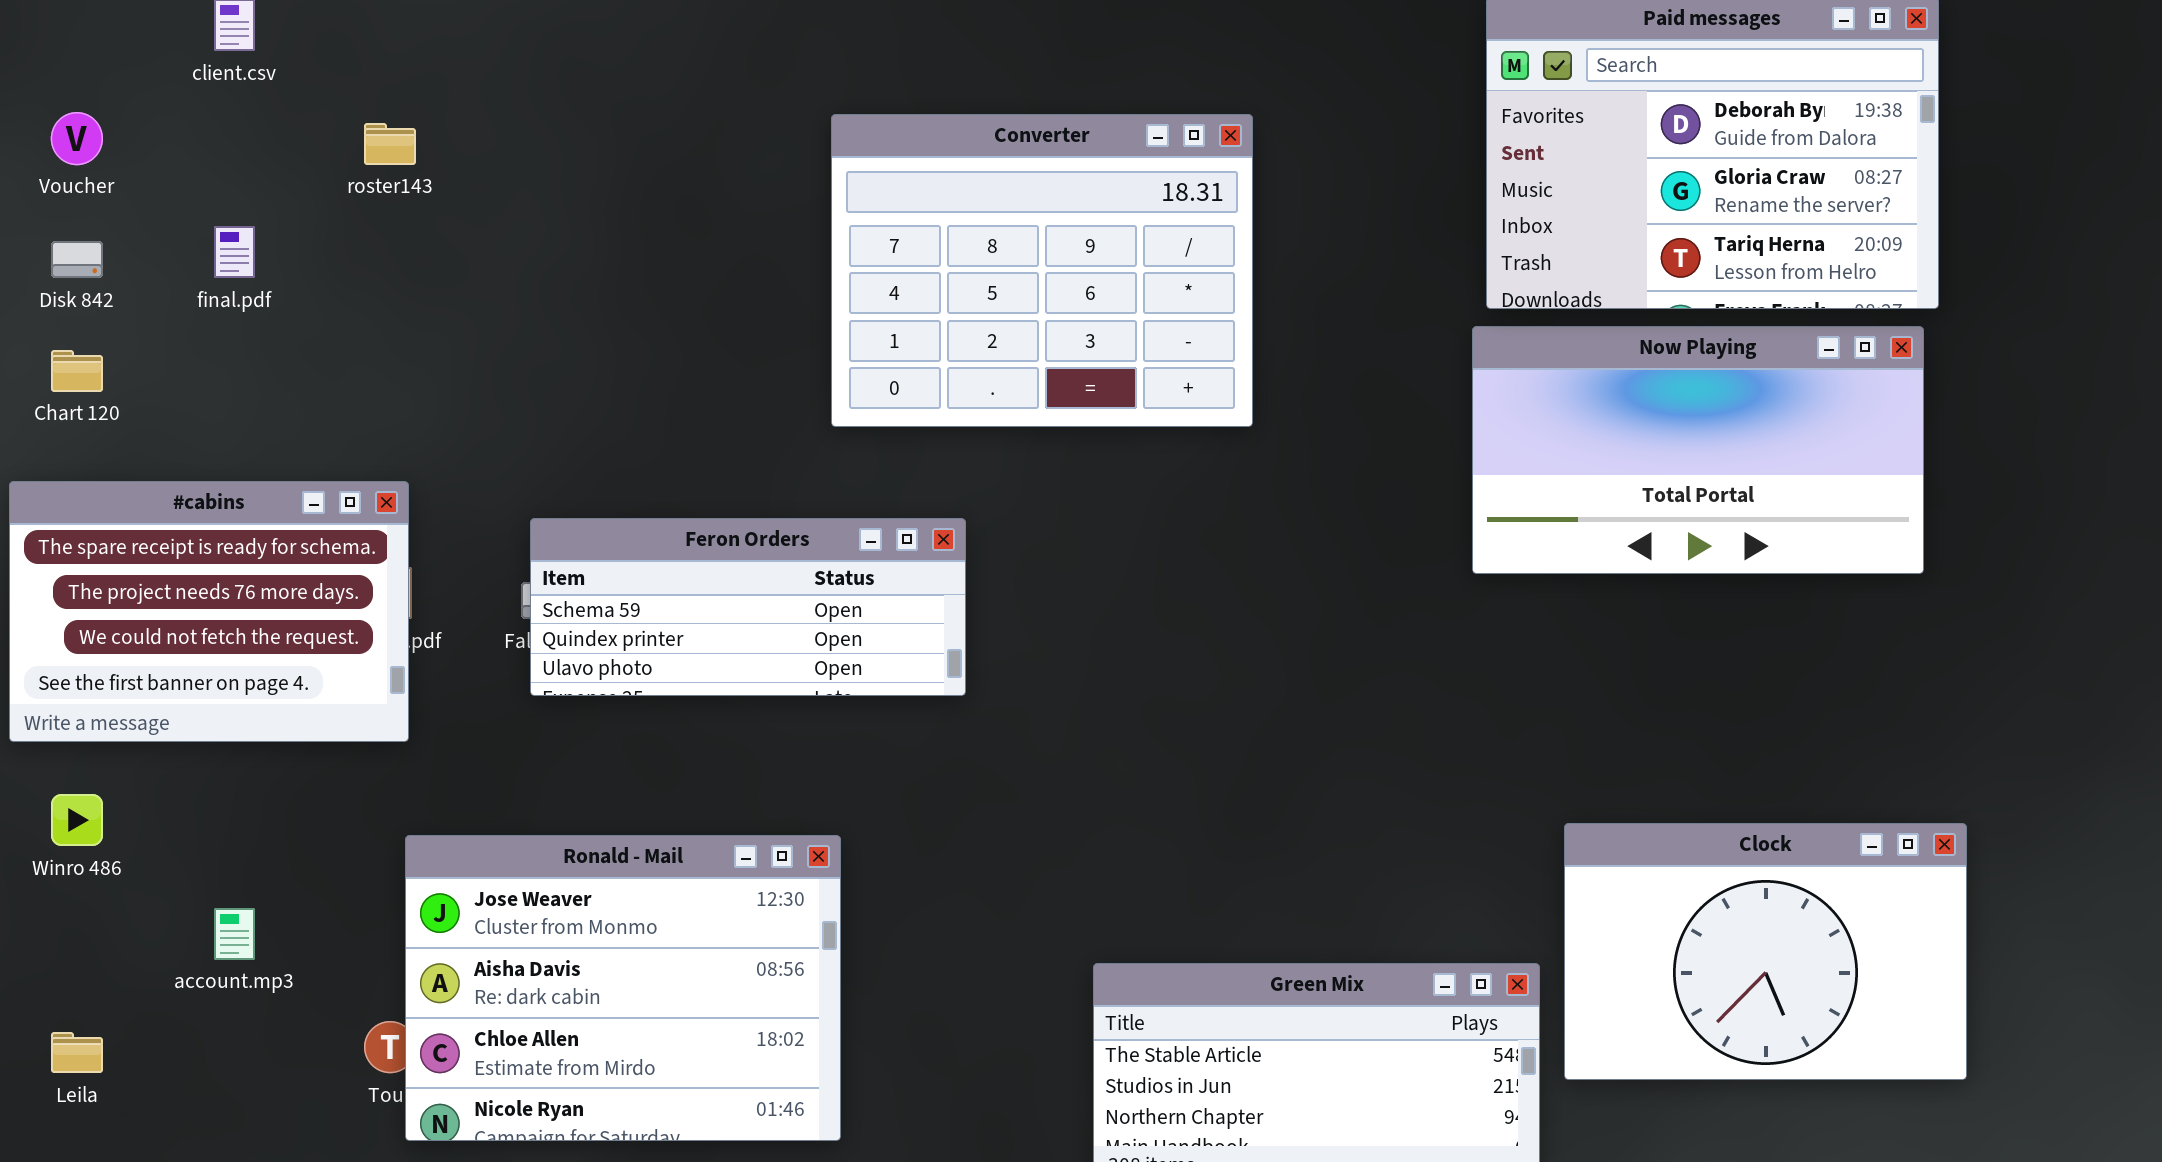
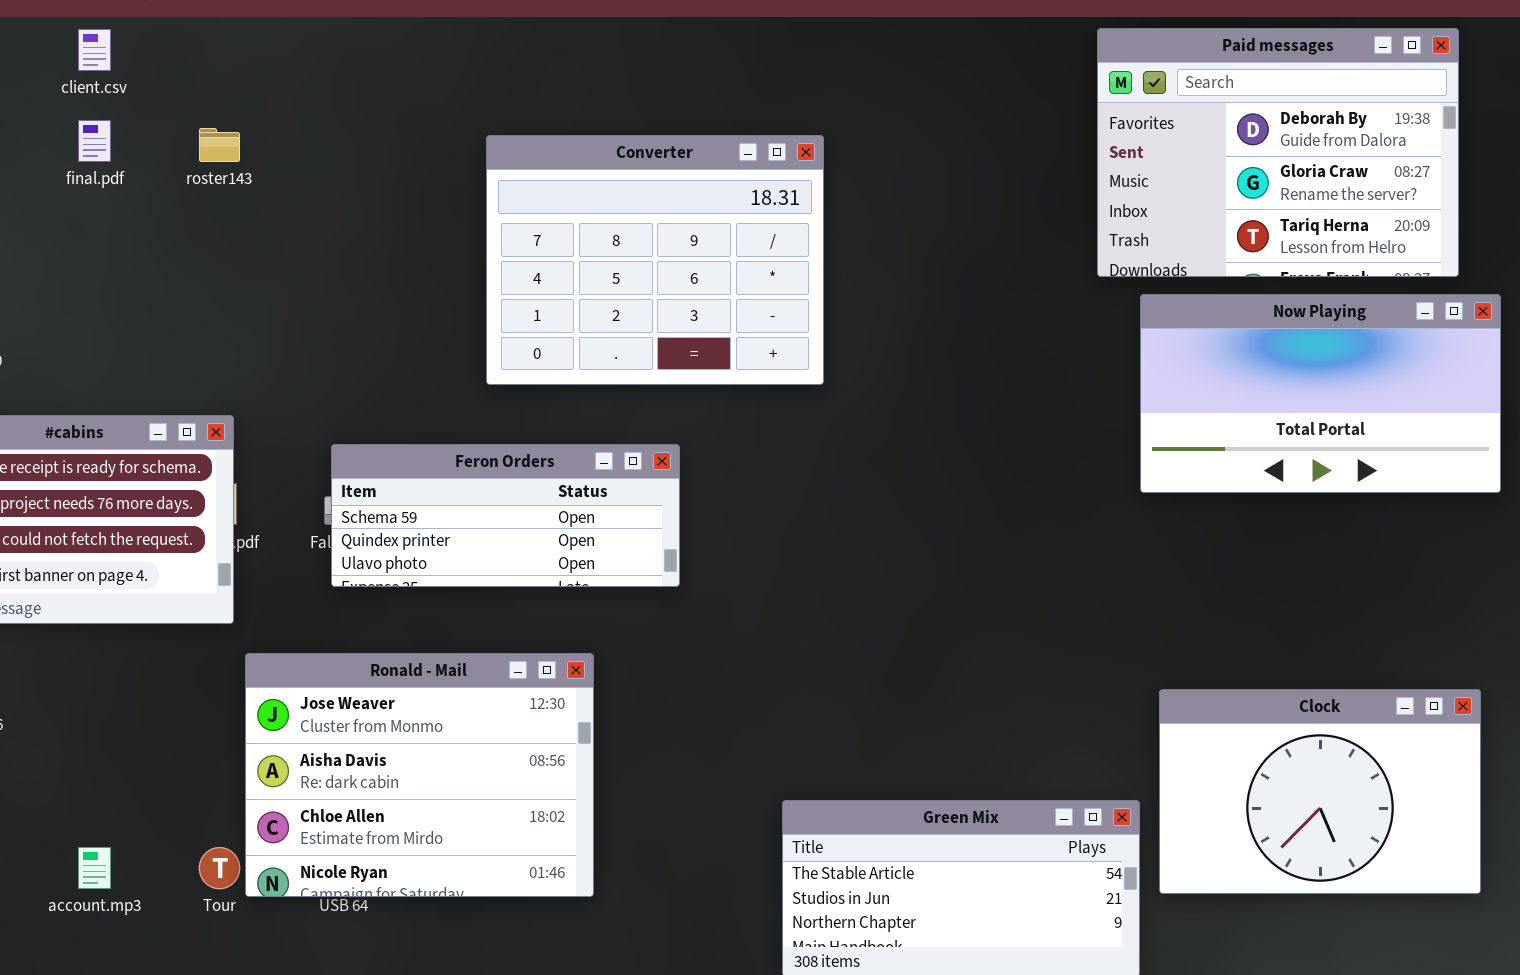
Converter: [831,114,1253,427] -> [486,135,824,385], moved
final.pdf: [214,226,255,278] -> [78,120,111,162], moved
Now Playing: [1472,326,1924,574] -> [1140,294,1501,493], moved
Ronald - Mail: [405,835,841,1141] -> [245,653,594,897], moved
account.mp3: [214,908,255,960] -> [78,847,111,889], moved

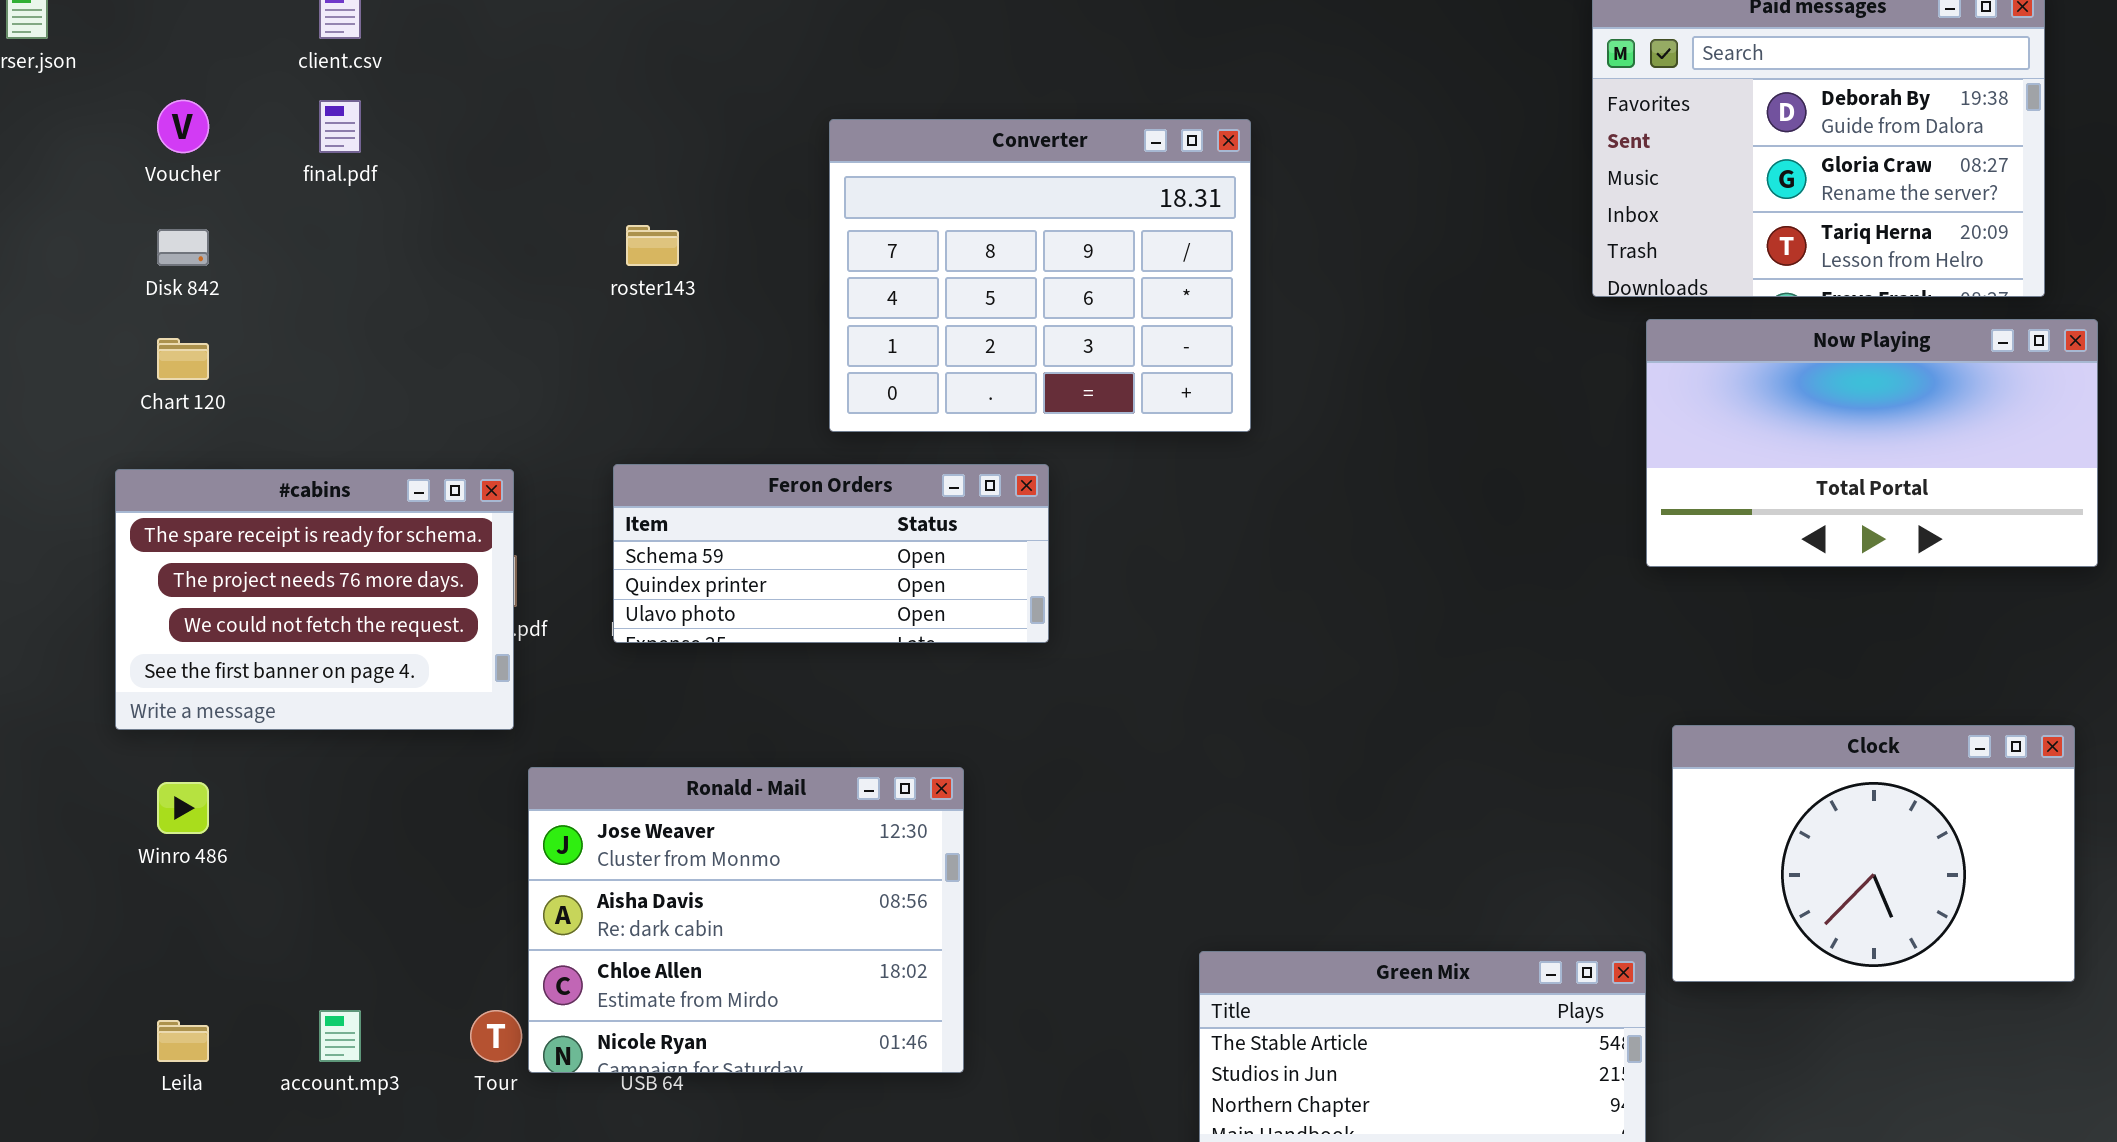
roster143: [199,128,240,162] -> [626,225,679,266], moved
Feron Orders: [331,444,680,587] -> [613,464,1049,643], moved
Clock: [1159,689,1481,894] -> [1672,725,2075,982], moved

